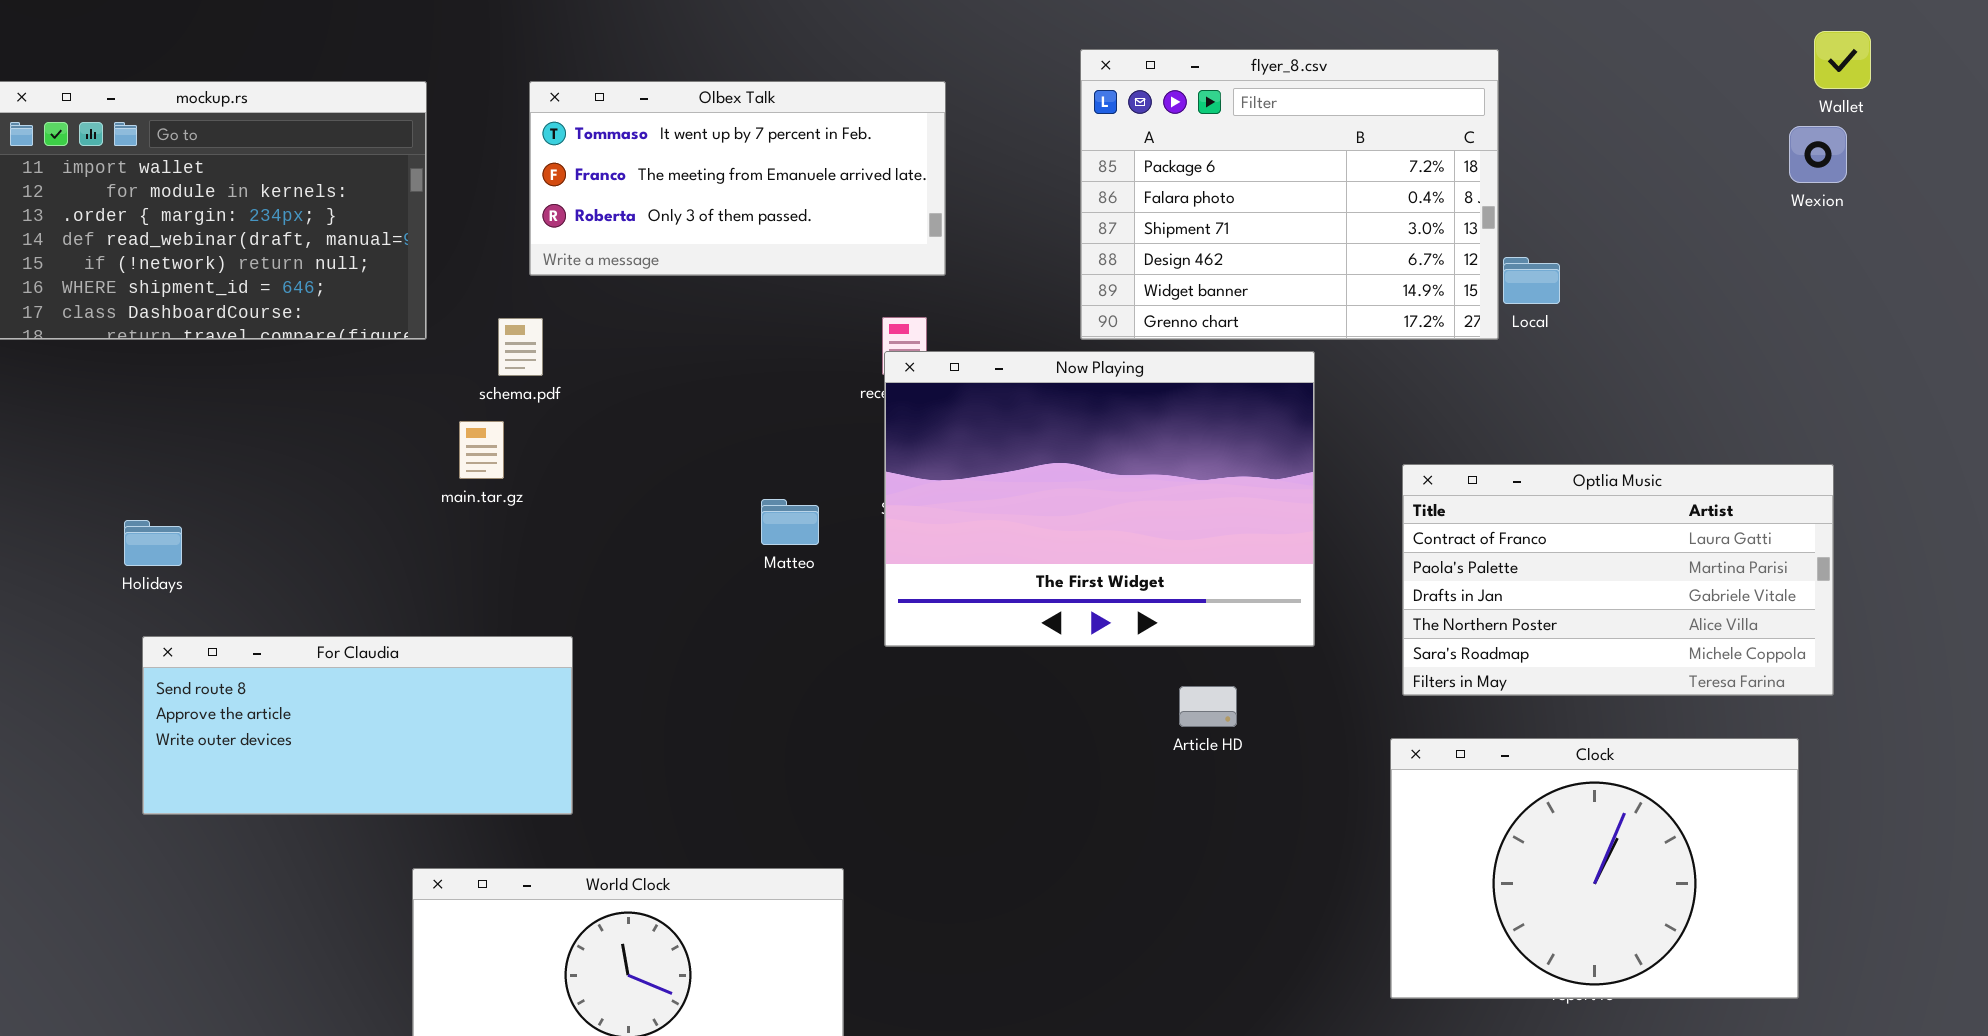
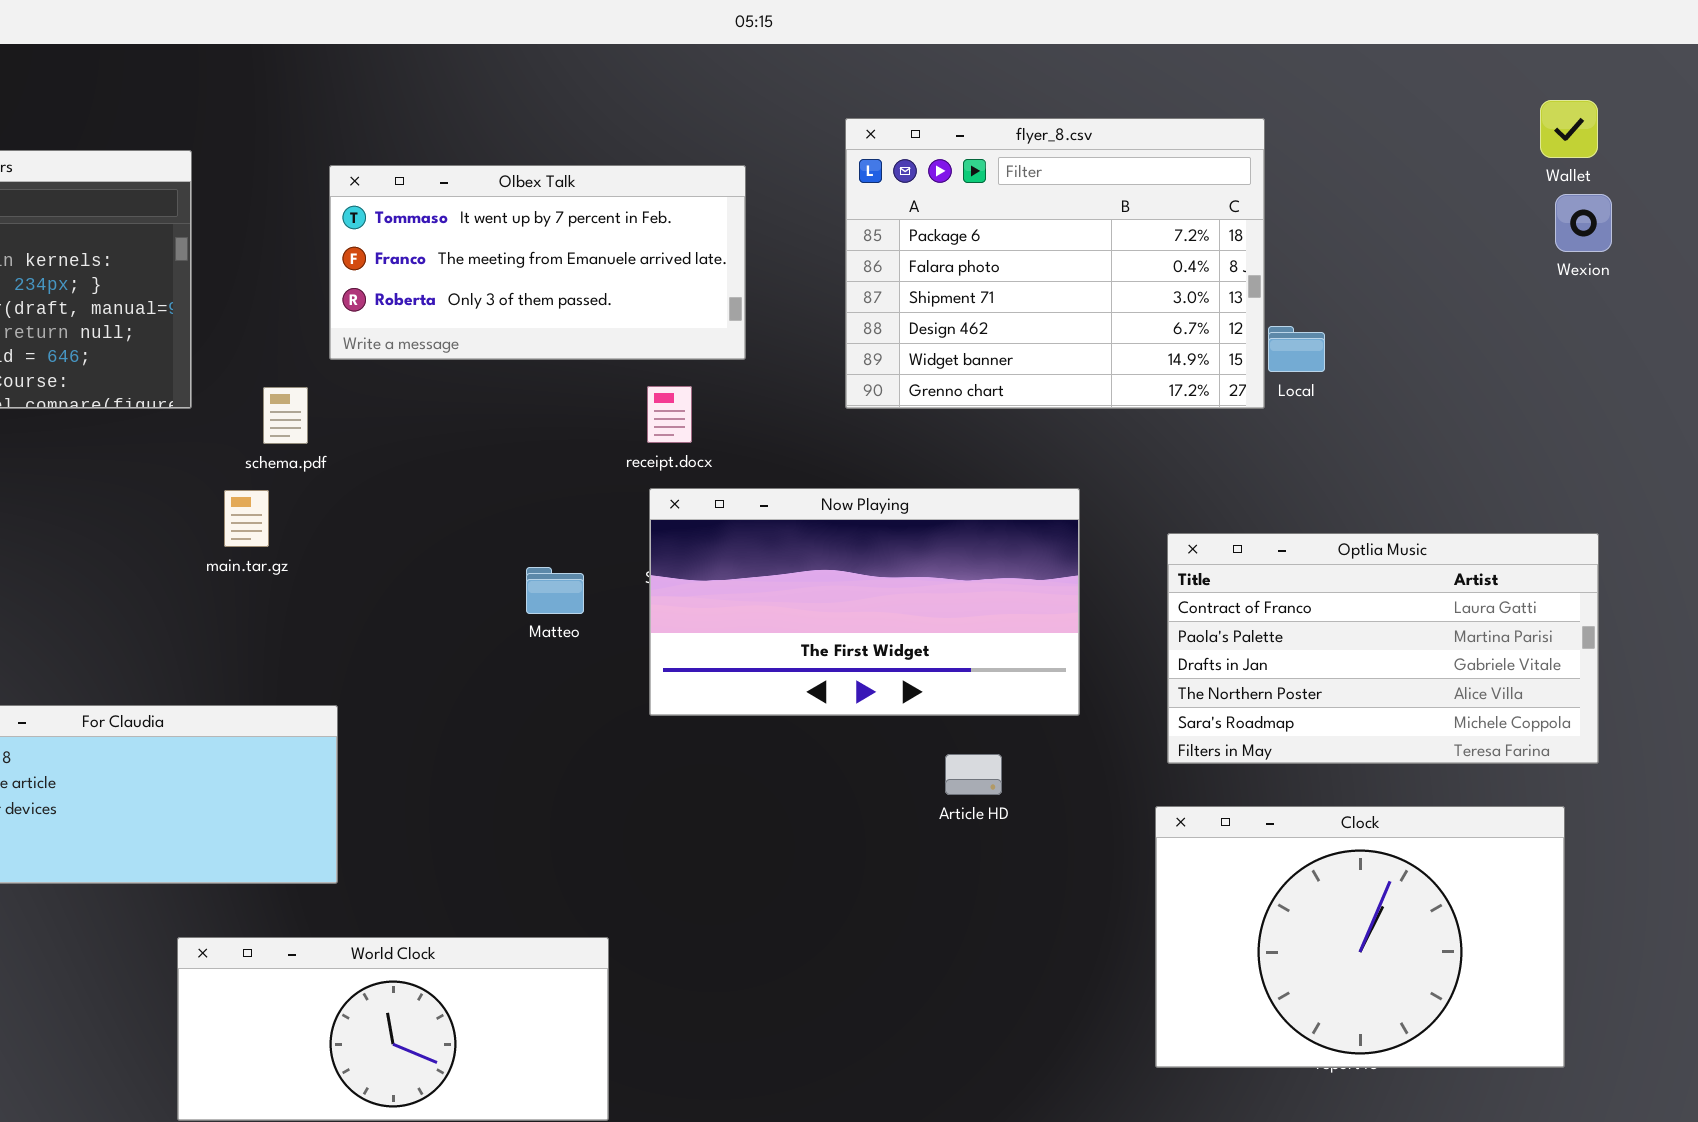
Wallet: [1814,31,1871,89] -> [1540,100,1598,158], moved
Olbex Talk: [529,81,946,276] -> [329,165,746,360], moved
Now Playing: [884,351,1315,647] -> [649,488,1080,716], resized

